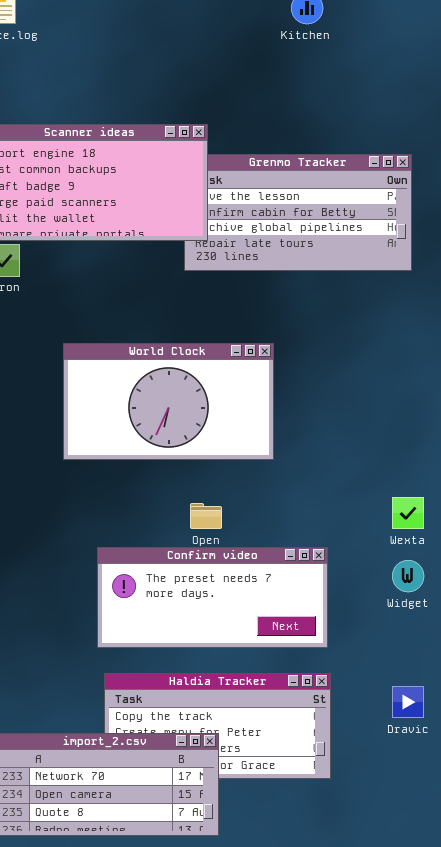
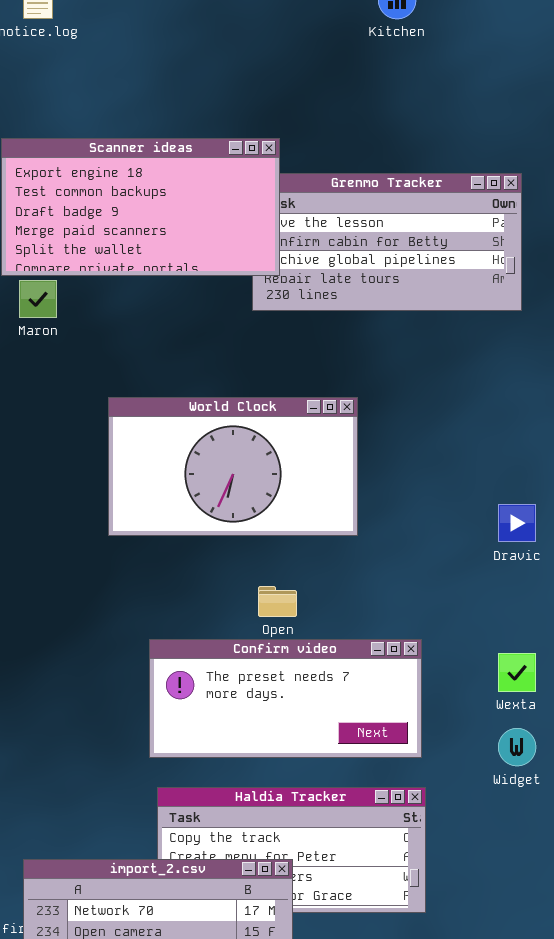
Wexta: [392,497,424,529] -> [498,653,536,692], moved
Widget: [392,560,424,592] -> [498,728,536,766], moved
Dravic: [392,686,424,718] -> [498,504,536,542], moved

